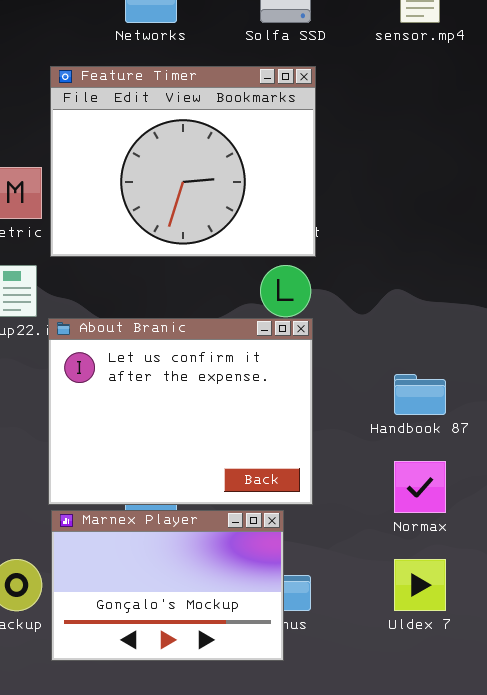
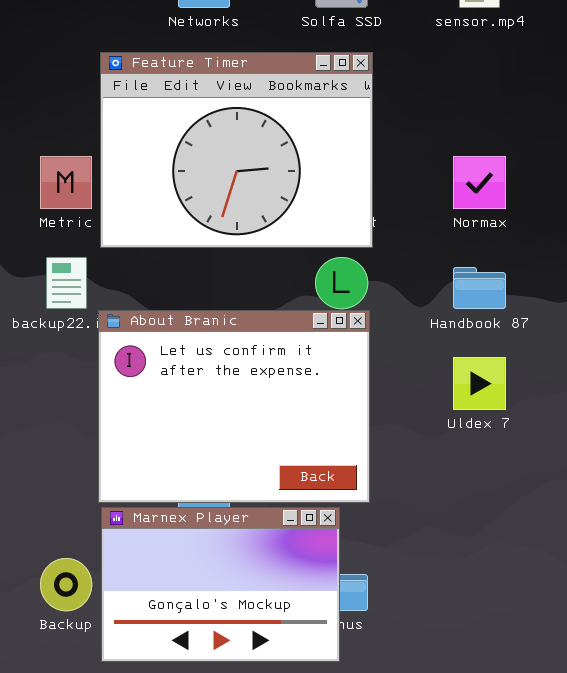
Handbook 87: [394,374,446,415] -> [453,267,506,309], moved
Normax: [394,461,446,513] -> [453,156,506,209], moved
Uldex 7: [394,559,446,611] -> [453,357,506,410], moved

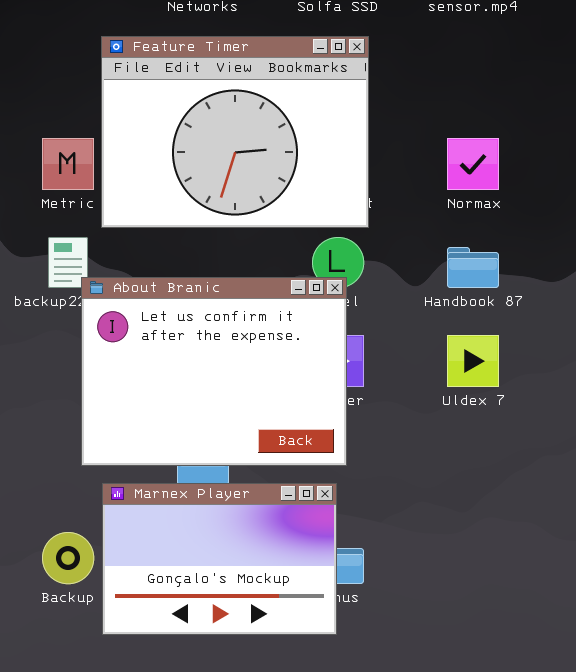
About Branic: [98,310,370,503] -> [81,277,347,466], moved

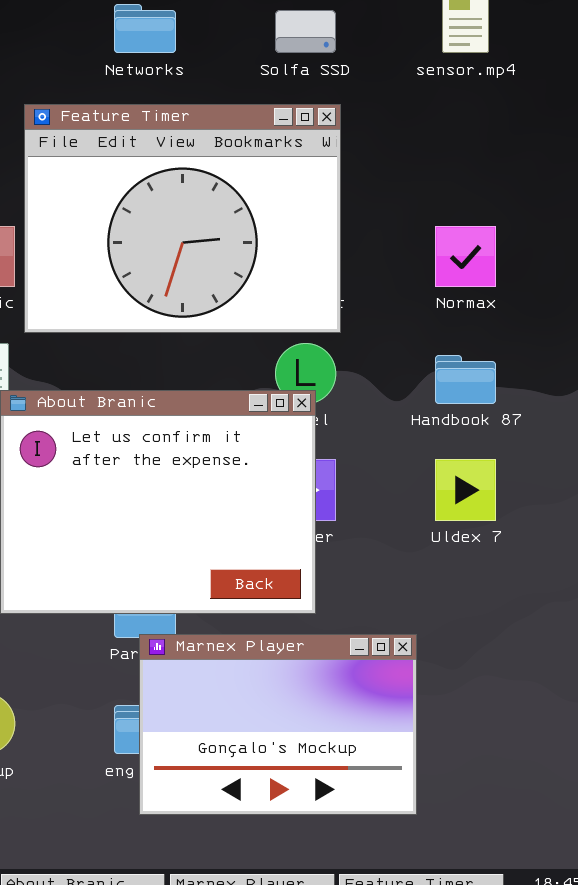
Marnex Player: [102,483,337,635] -> [139,634,417,815], moved

